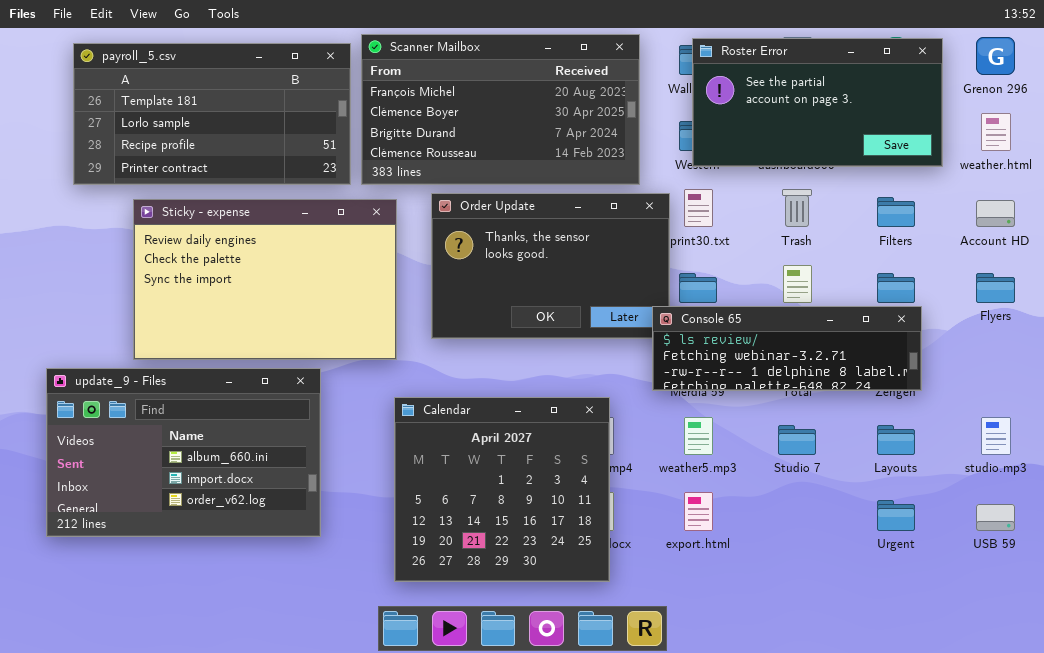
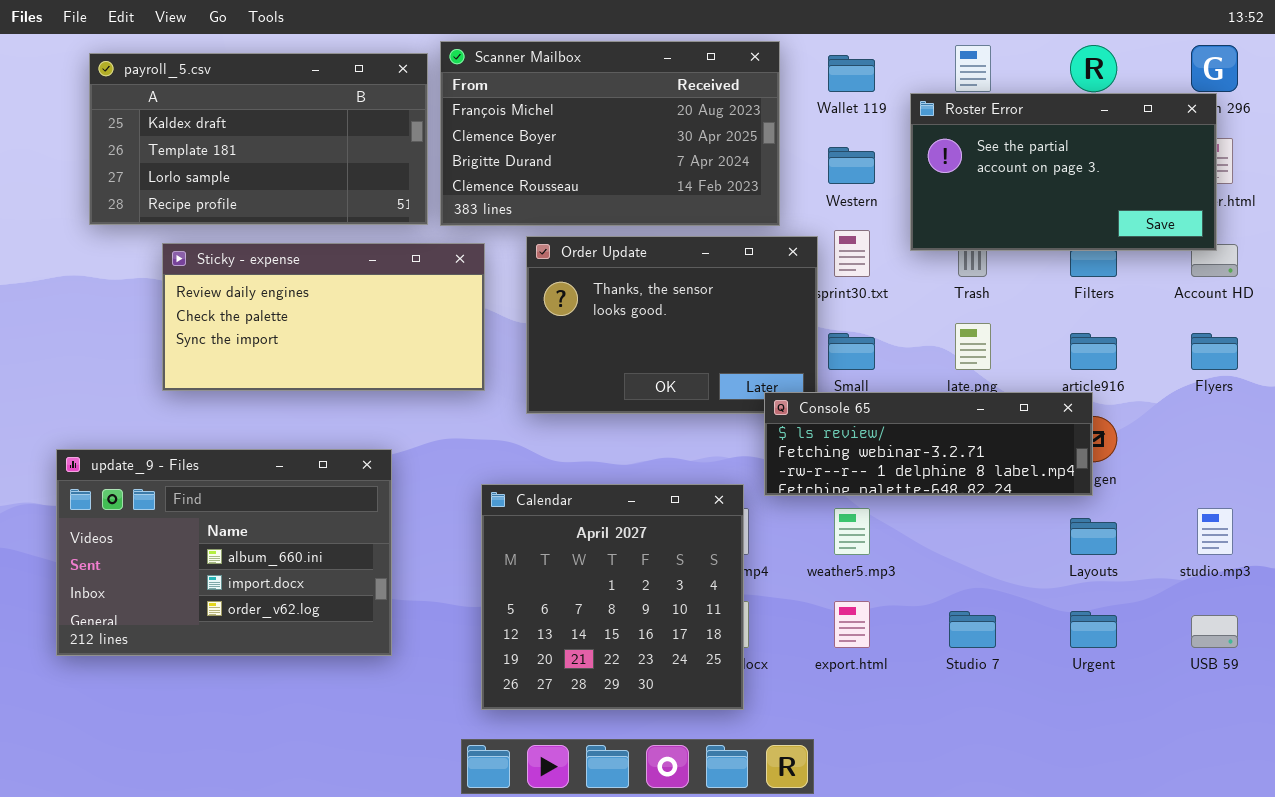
Roster Error: [692,38,943,167] -> [910,93,1217,251], moved
payroll_5.csv: [73,43,351,185] -> [89,53,428,225], scrolled up 1 row
Sticky - expense: [133,199,397,360] -> [162,243,485,391], resized
Console 65: [652,306,922,391] -> [764,392,1093,496], moved
Studio 7: [778,425,816,455] -> [949,611,996,648], moved

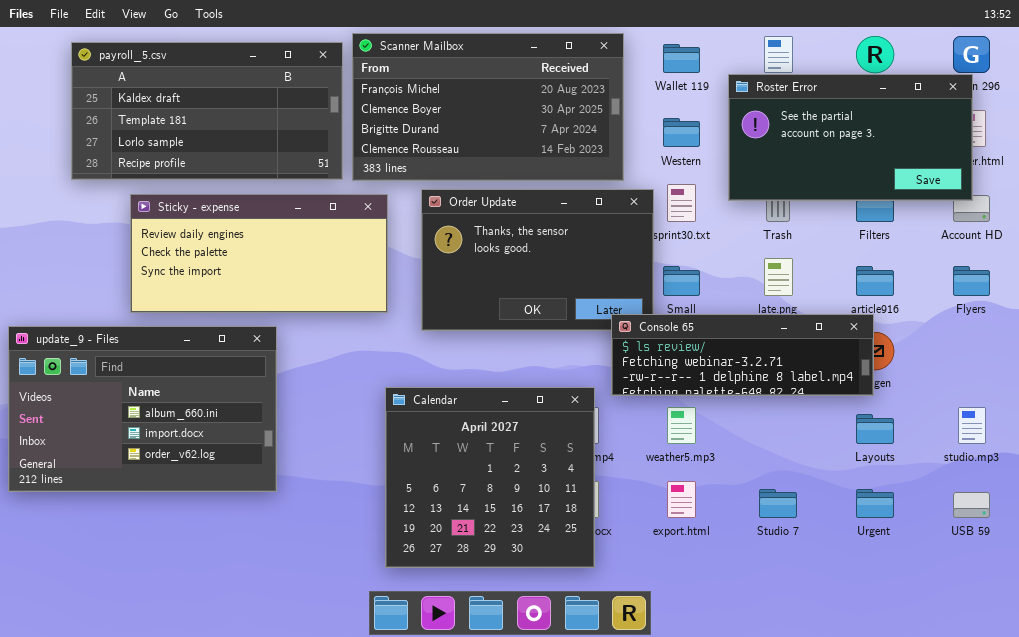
update_9 - Files: [56,449,392,656] -> [8,326,277,492], moved

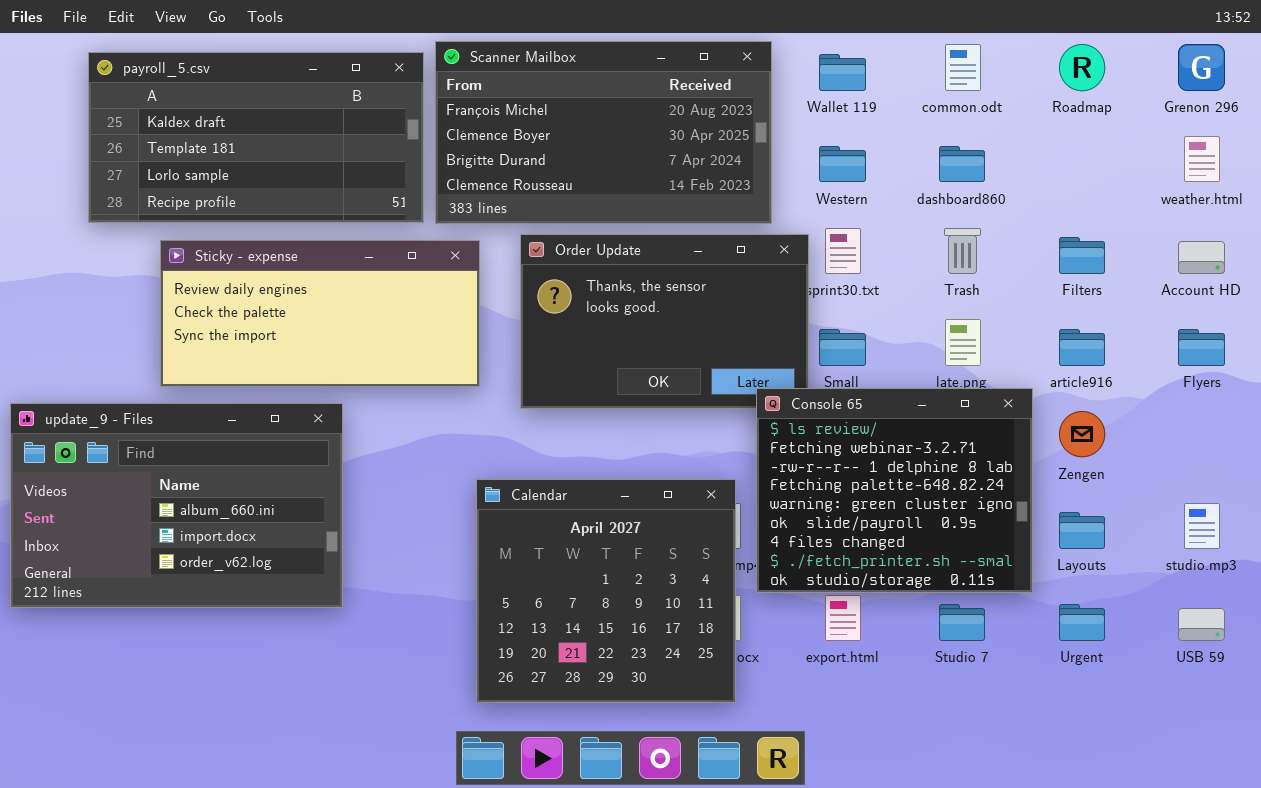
Roster Error: [728,74,973,201] -> none, closed
Console 65: [611,314,874,396] -> [756,388,1033,593], resized

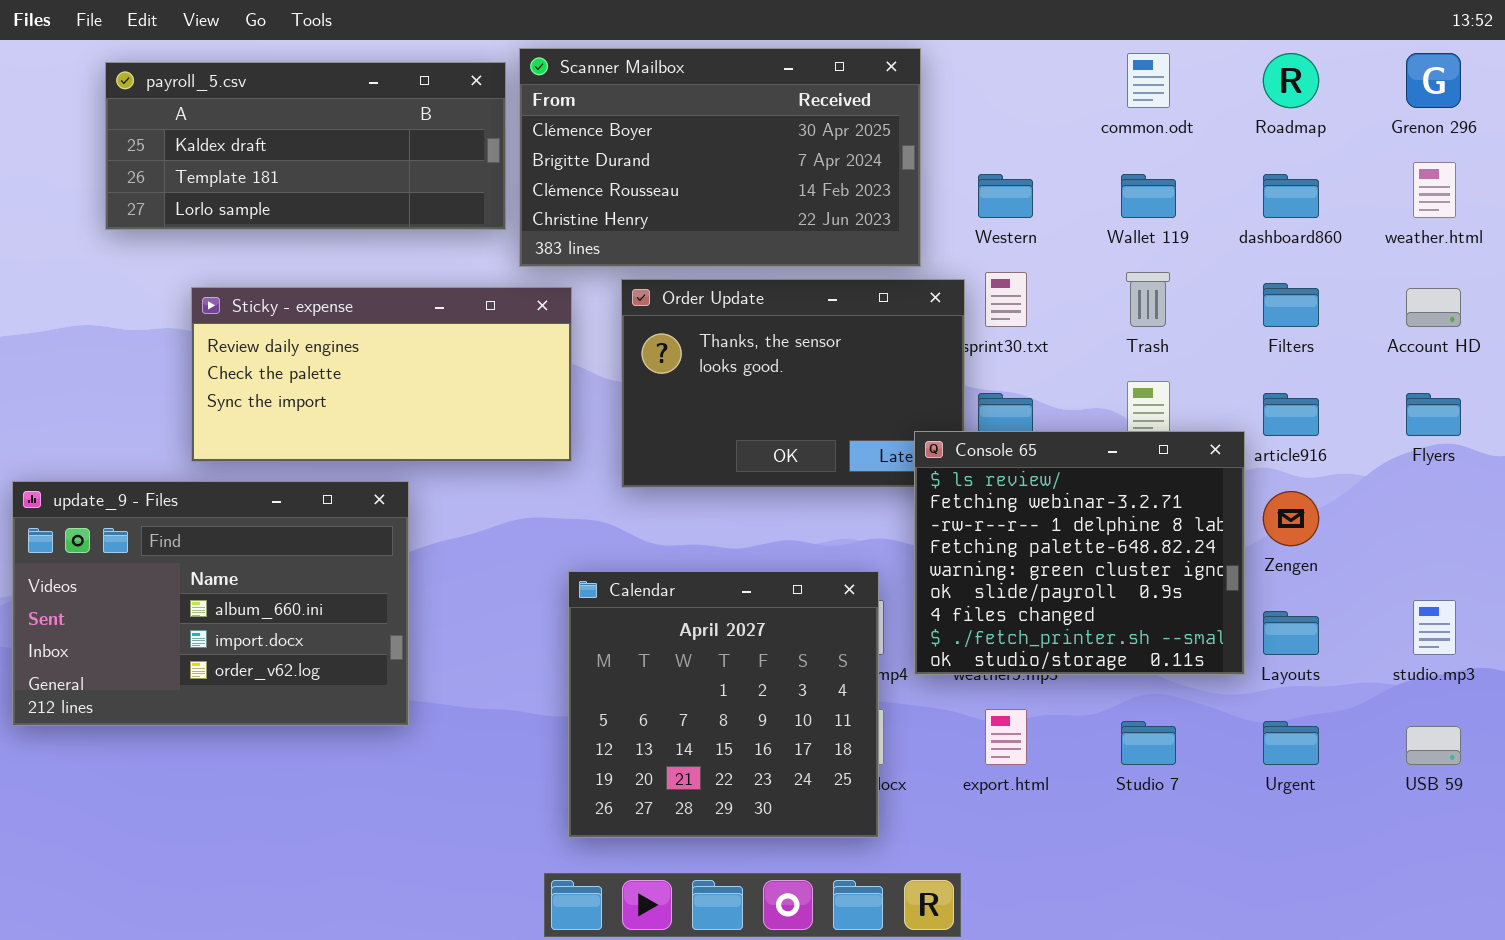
Scanner Mailbox: [435,41,772,224] -> [519,48,921,267], scrolled down 1 row
payroll_5.csv: [88,52,424,223] -> [105,62,506,230], resized
Wallet 119: [819,54,866,91] -> [1121,174,1176,218], moved
dashboard860: [939,146,985,182] -> [1263,174,1319,218], moved
Console 65: [756,388,1033,593] -> [914,431,1245,675], moved

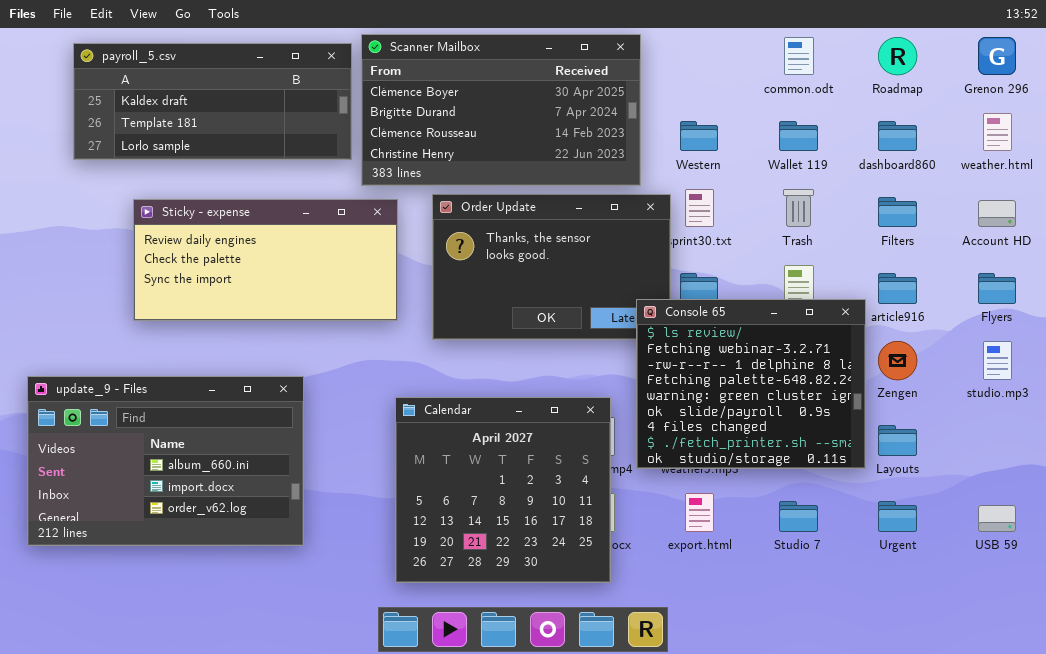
update_9 - Files: [12,481,409,726] -> [27,376,304,546], moved
studio.mp3: [1413,600,1456,655] -> [983,341,1012,380], moved

